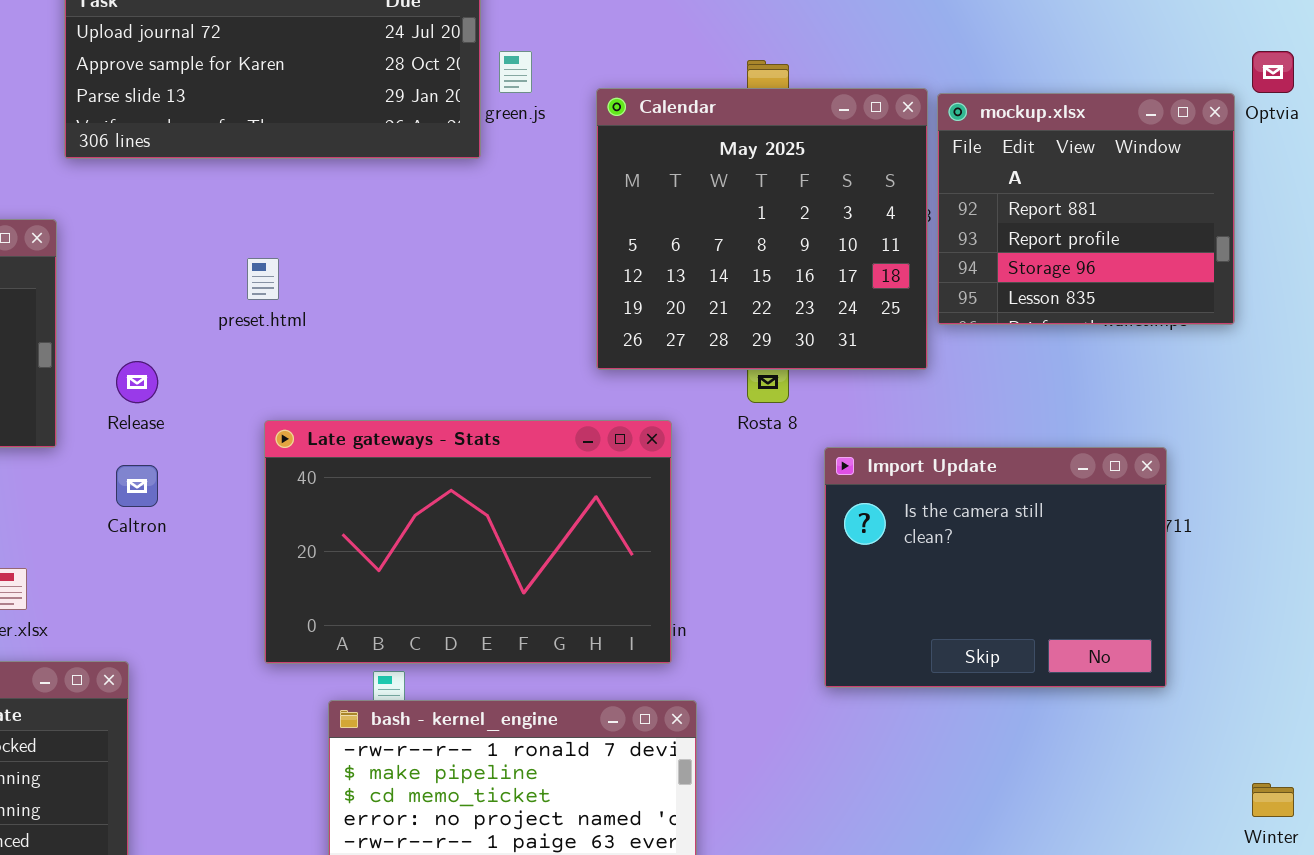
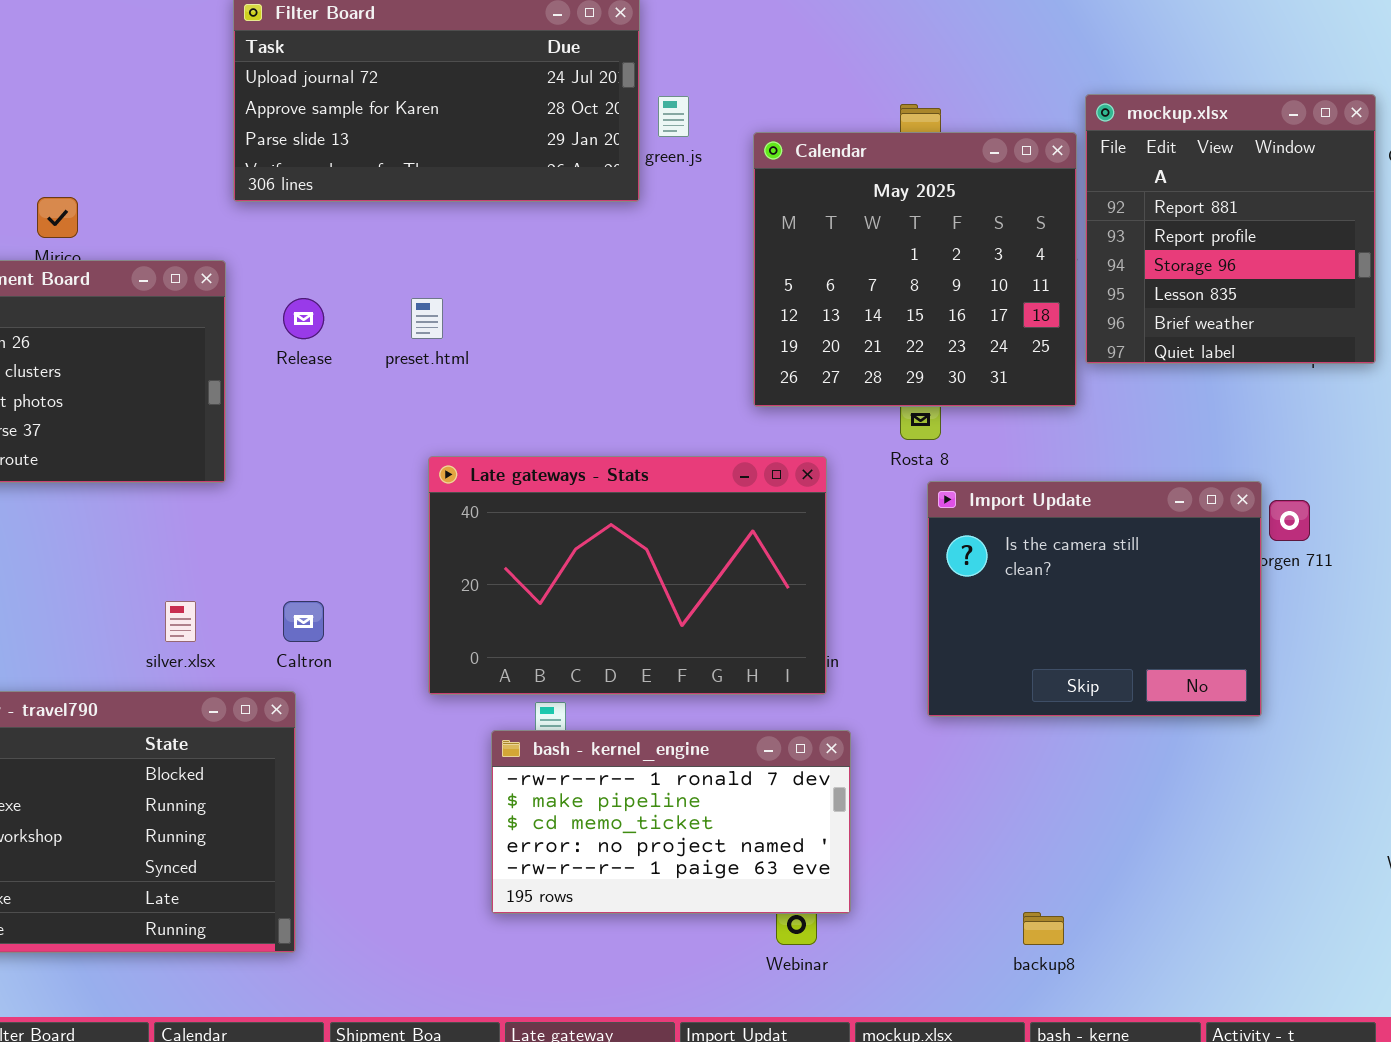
mockup.xlsx: [937,93,1235,325] -> [1085,94,1376,364], resized
Release: [116,361,158,403] -> [283,298,324,339], moved
Import Update: [824,447,1167,688] -> [927,481,1262,717], moved
Caltron: [116,465,158,507] -> [283,601,324,642], moved

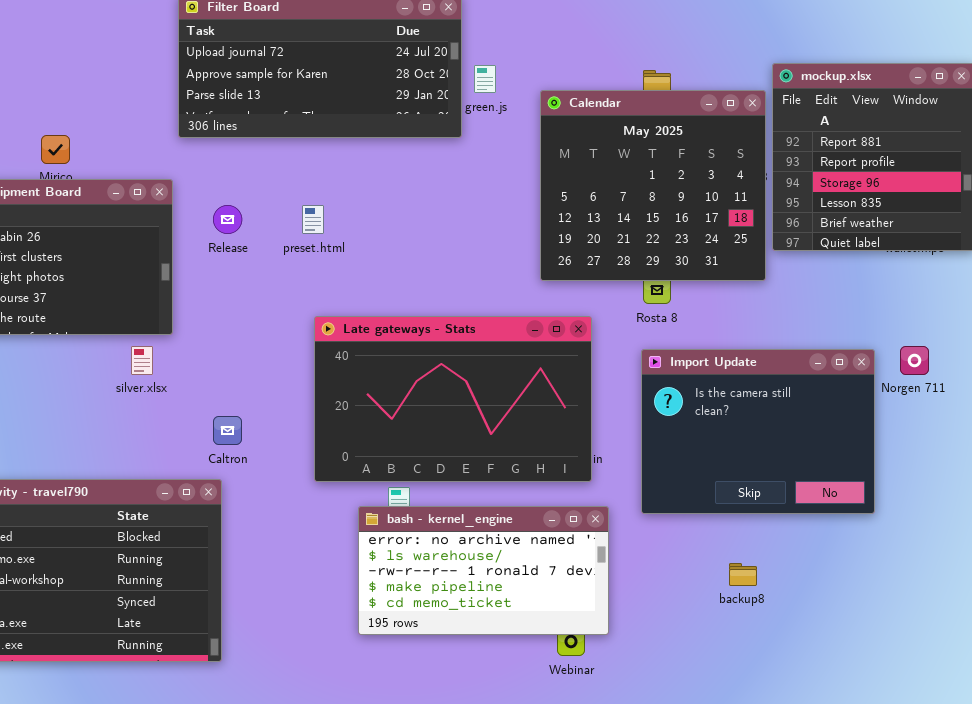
Import Update: [927,481,1262,717] -> [641,349,875,514], moved
silver.xlsx: [165,601,196,642] -> [131,346,153,375], moved
bash - kernel_engine: [491,730,851,914] -> [358,506,609,635], scrolled up 2 rows
backup8: [1023,912,1064,945] -> [729,563,757,586], moved

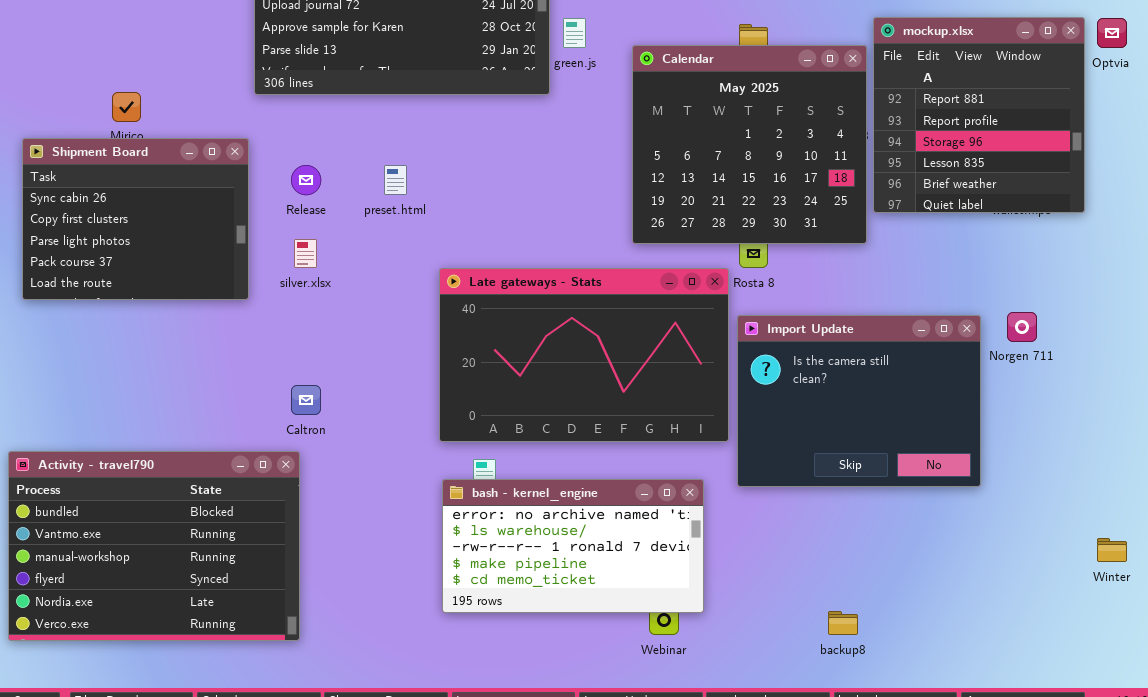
Late gateways - Stats: [314,316,592,482] -> [439,268,729,442], moved
silver.xlsx: [131,346,153,375] -> [294,239,317,268], moved
backup8: [729,563,757,586] -> [828,611,858,635], moved

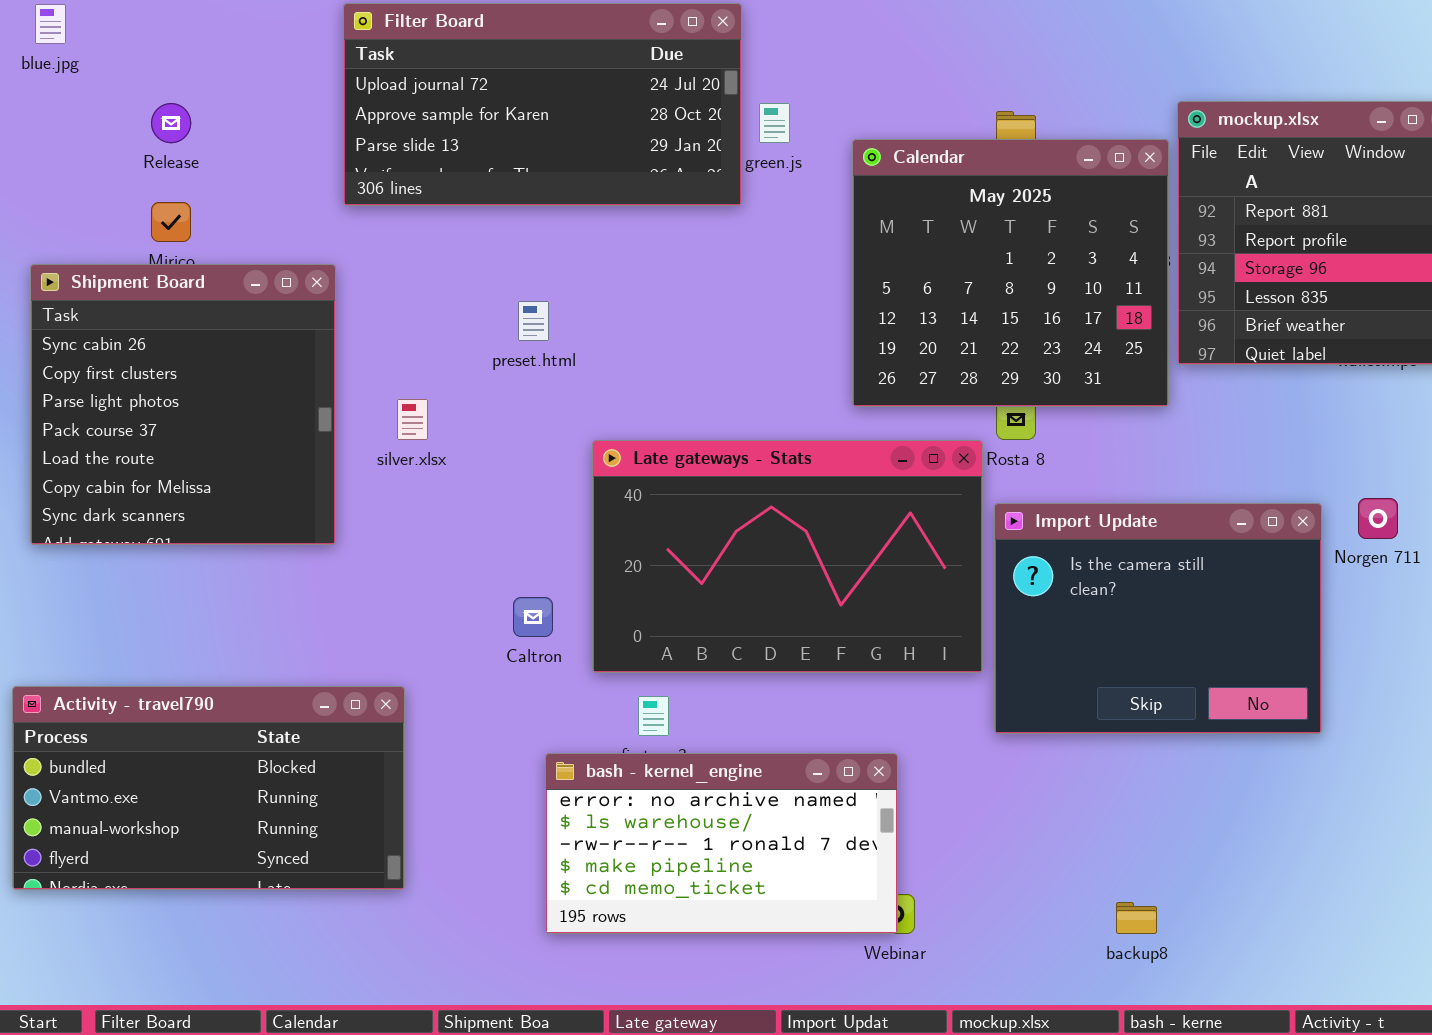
Shipment Board: [22,138,249,300] -> [30,264,336,545], resized
Release: [291,165,321,195] -> [151,103,191,143], moved
Caltron: [291,385,321,415] -> [513,597,553,637], moved
Activity - travel790: [8,451,300,641] -> [12,686,405,890], resized
bash - kernel_engine: [442,479,704,613] -> [545,753,898,934], moved

